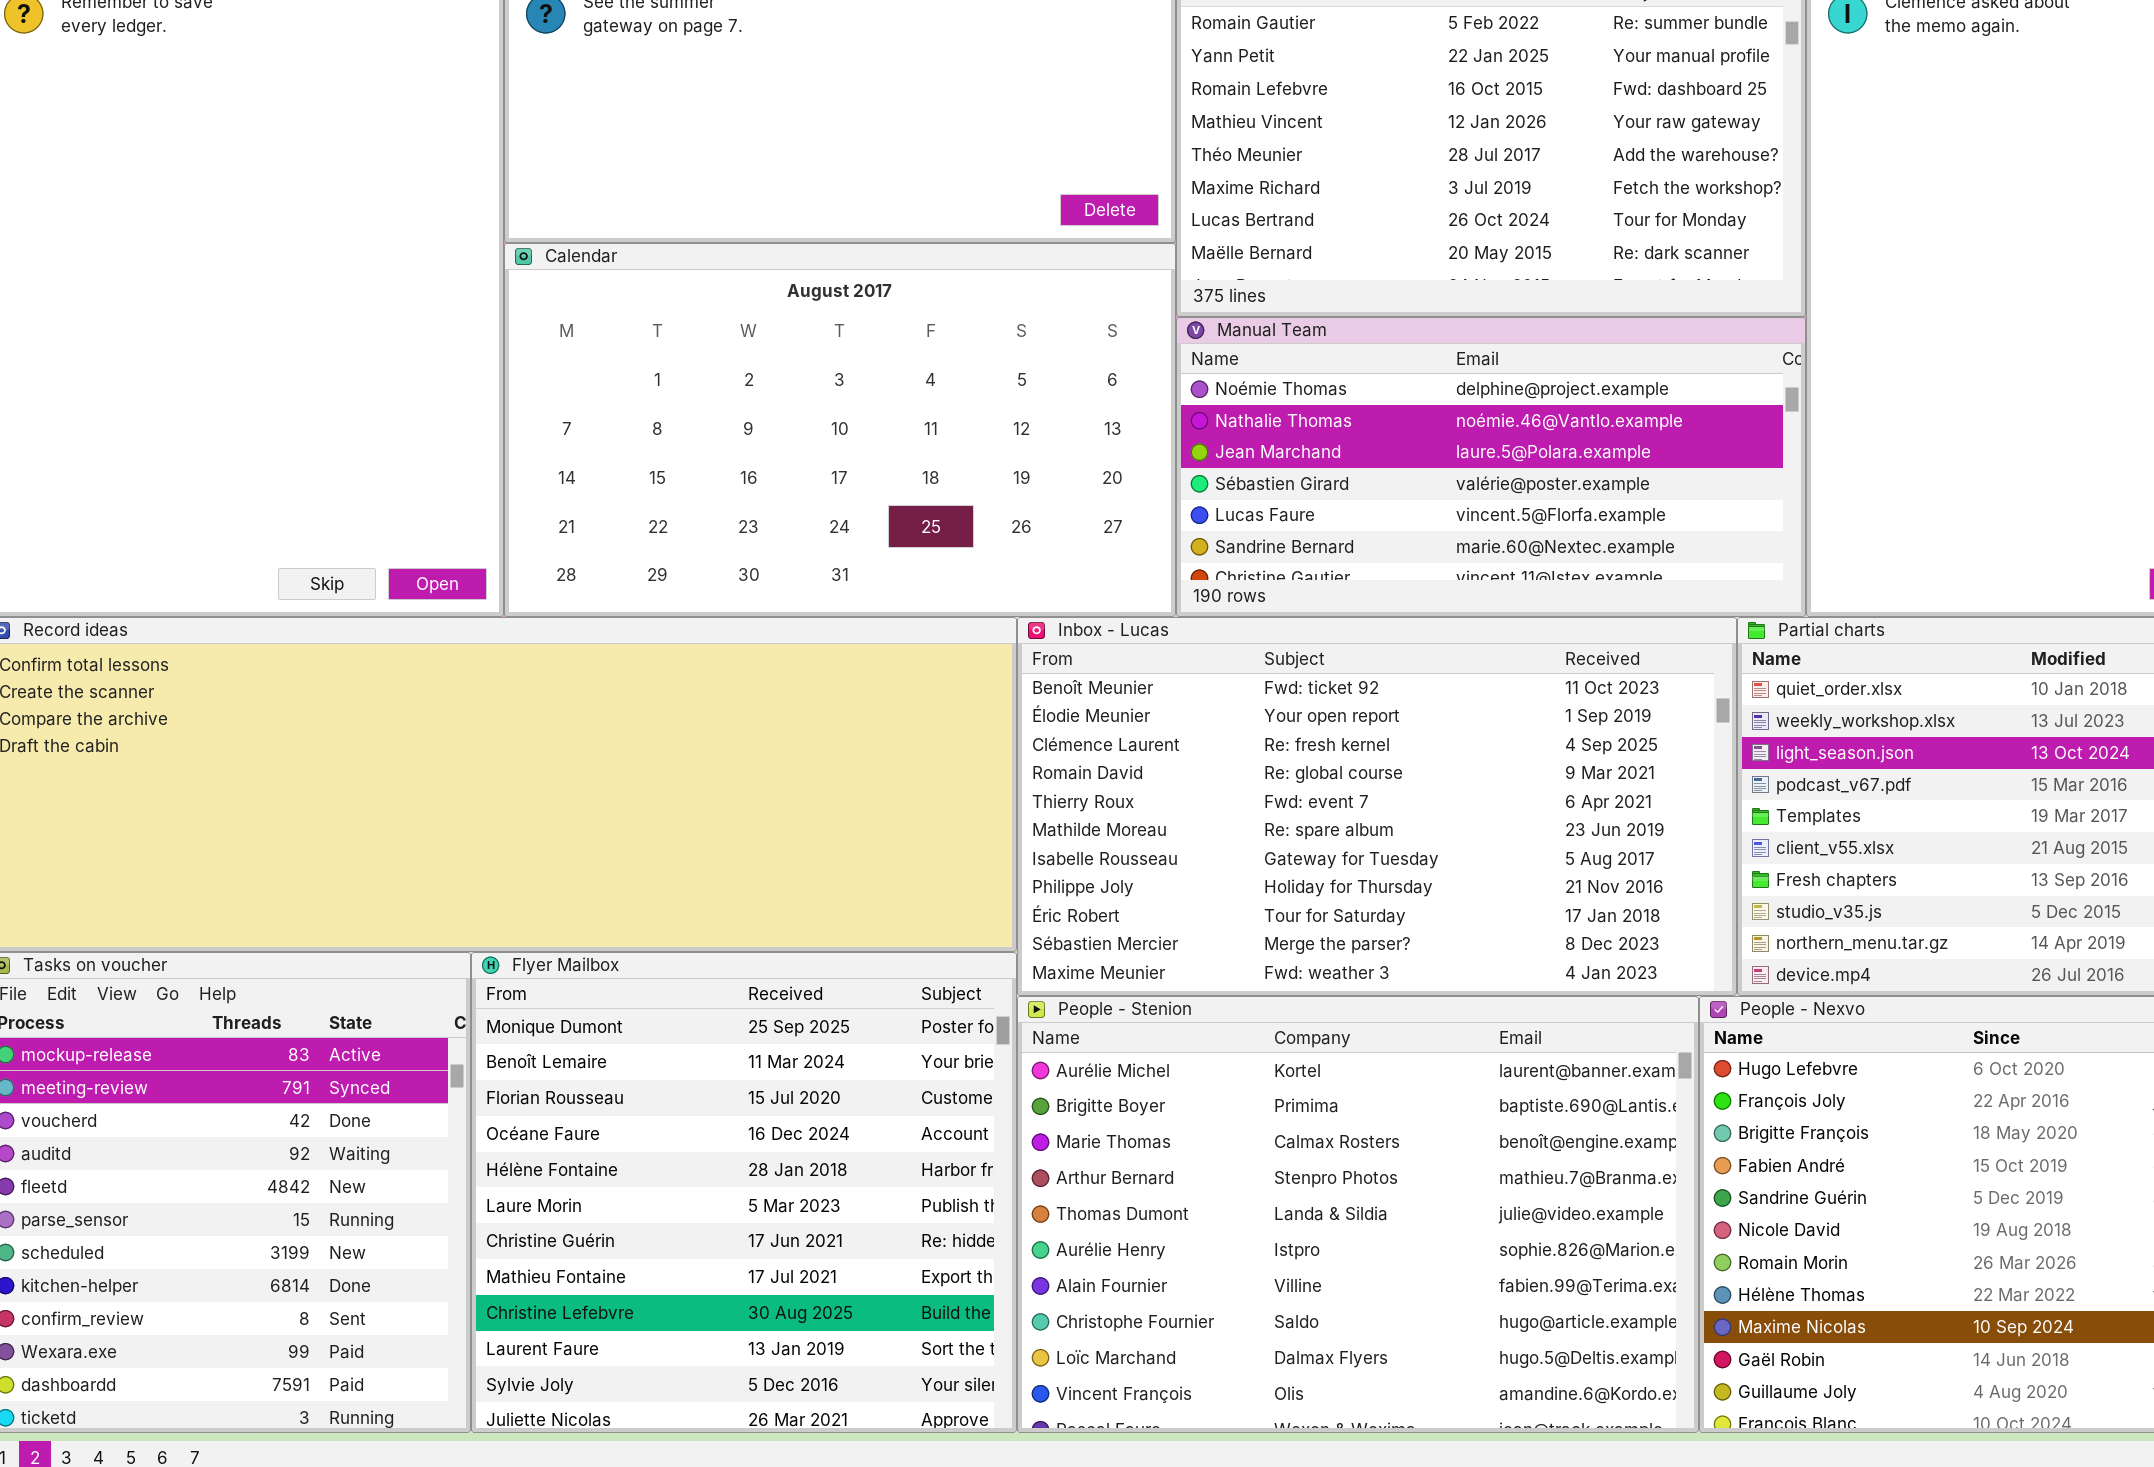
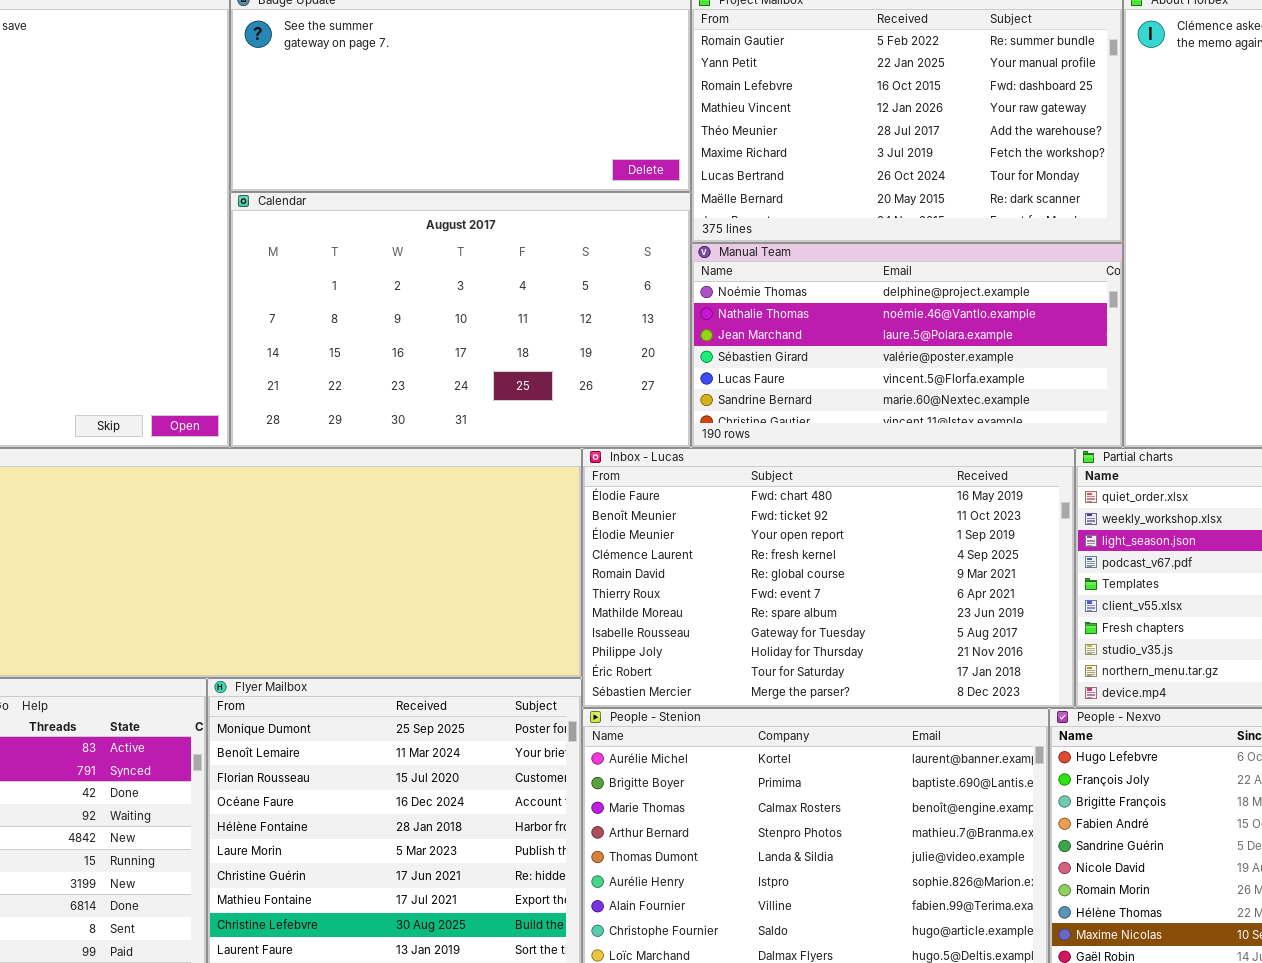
Inbox - Lucas: [1017,617,1737,996] -> [582,448,1075,708], scrolled up 1 row

